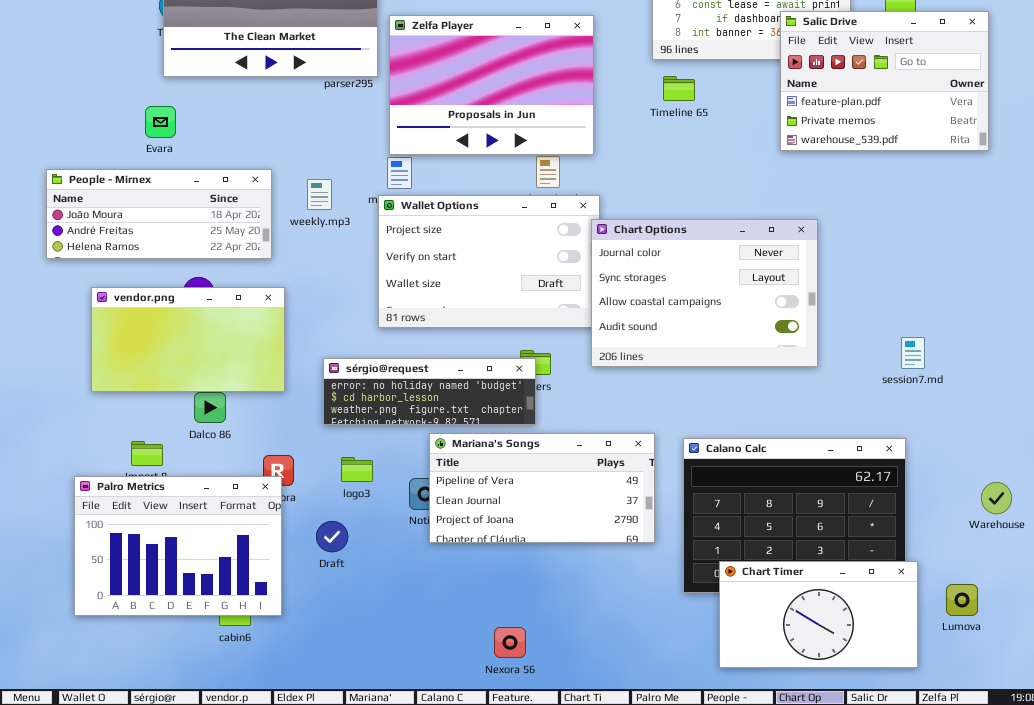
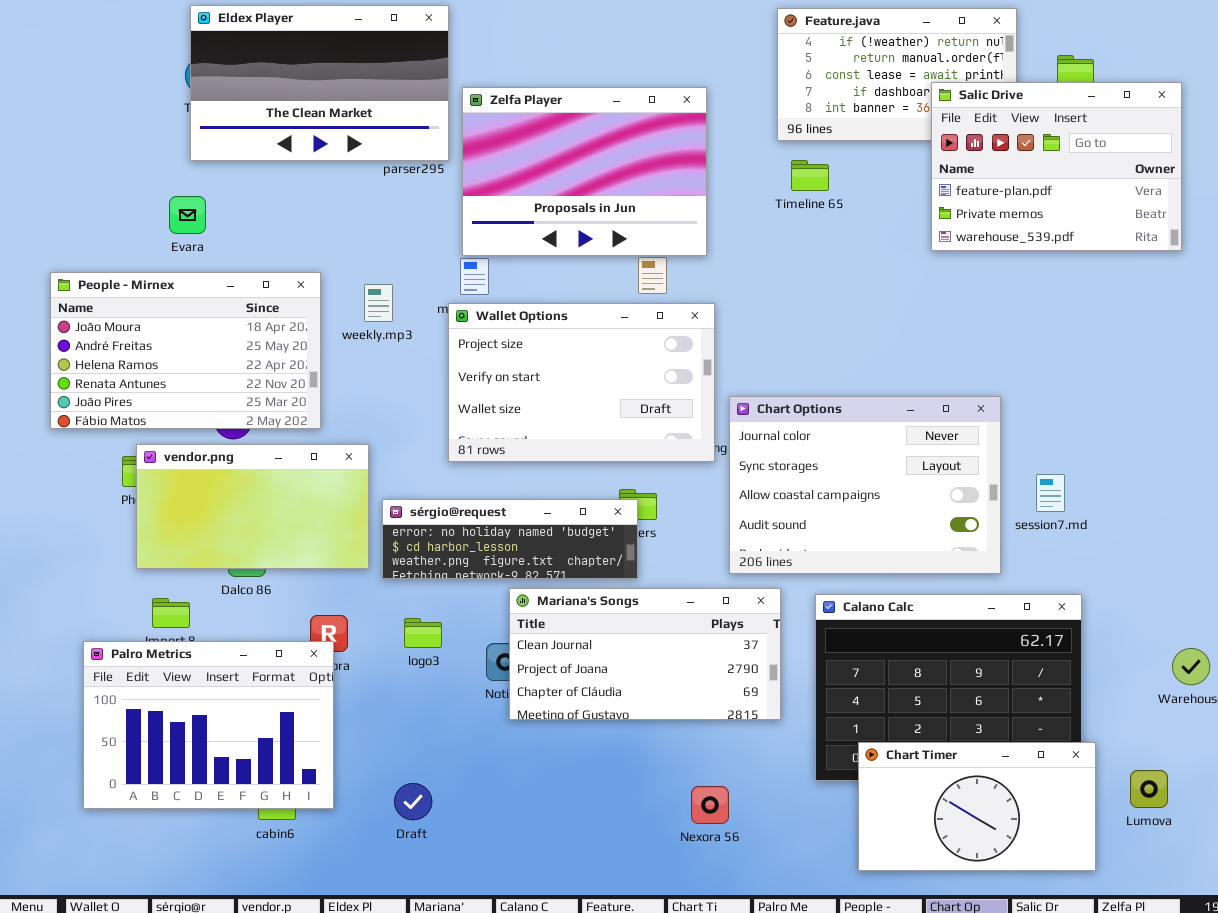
People - Mirnex: [46,169,272,259] -> [50,272,321,429], resized
Chart Options: [591,219,818,367] -> [729,396,1001,574], moved
vendor.png: [91,287,285,392] -> [136,444,369,569], moved
session7.md: [901,337,925,369] -> [1036,474,1065,512], moved
Mariana's Songs: [429,433,655,543] -> [509,588,781,720], scrolled down 1 row
Draft: [316,521,348,552] -> [394,783,432,820], moved
Nexora 56: [494,627,526,658] -> [691,786,729,824], moved

